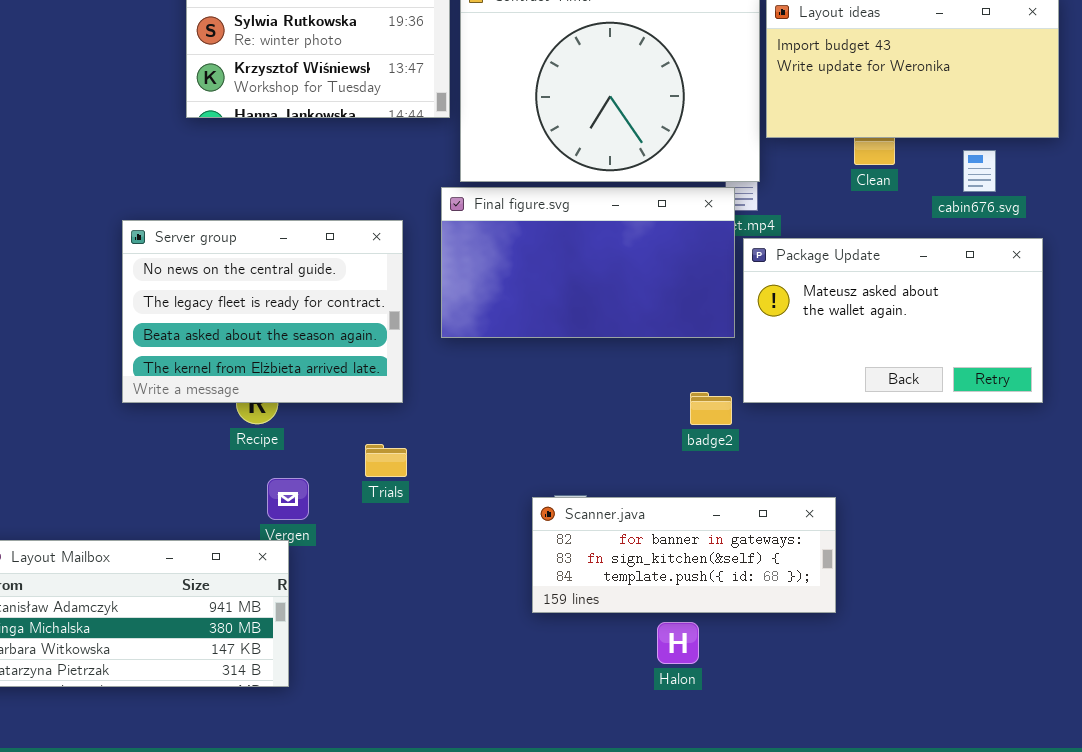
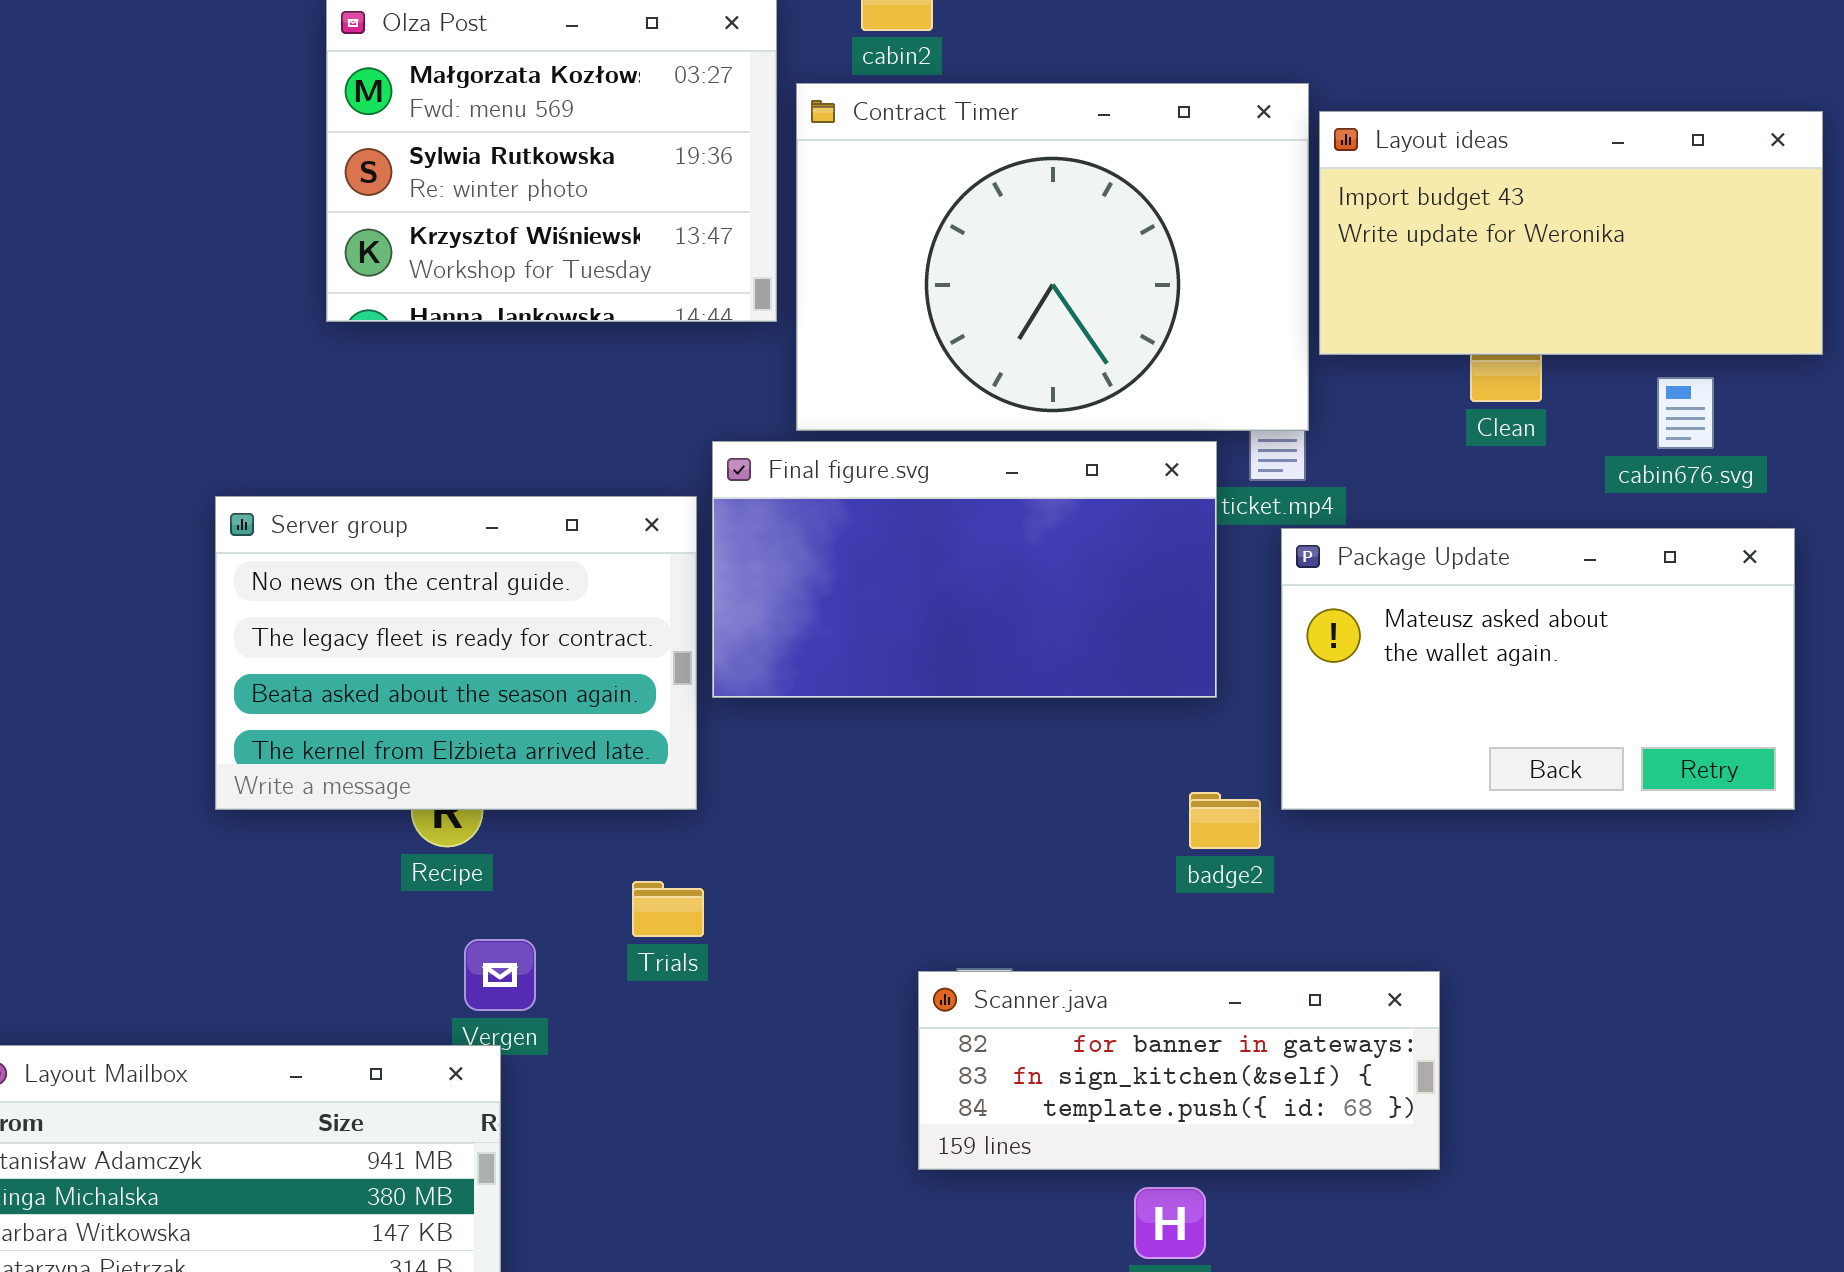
Final figure.svg: [441,187,735,338] -> [712,441,1217,698], moved

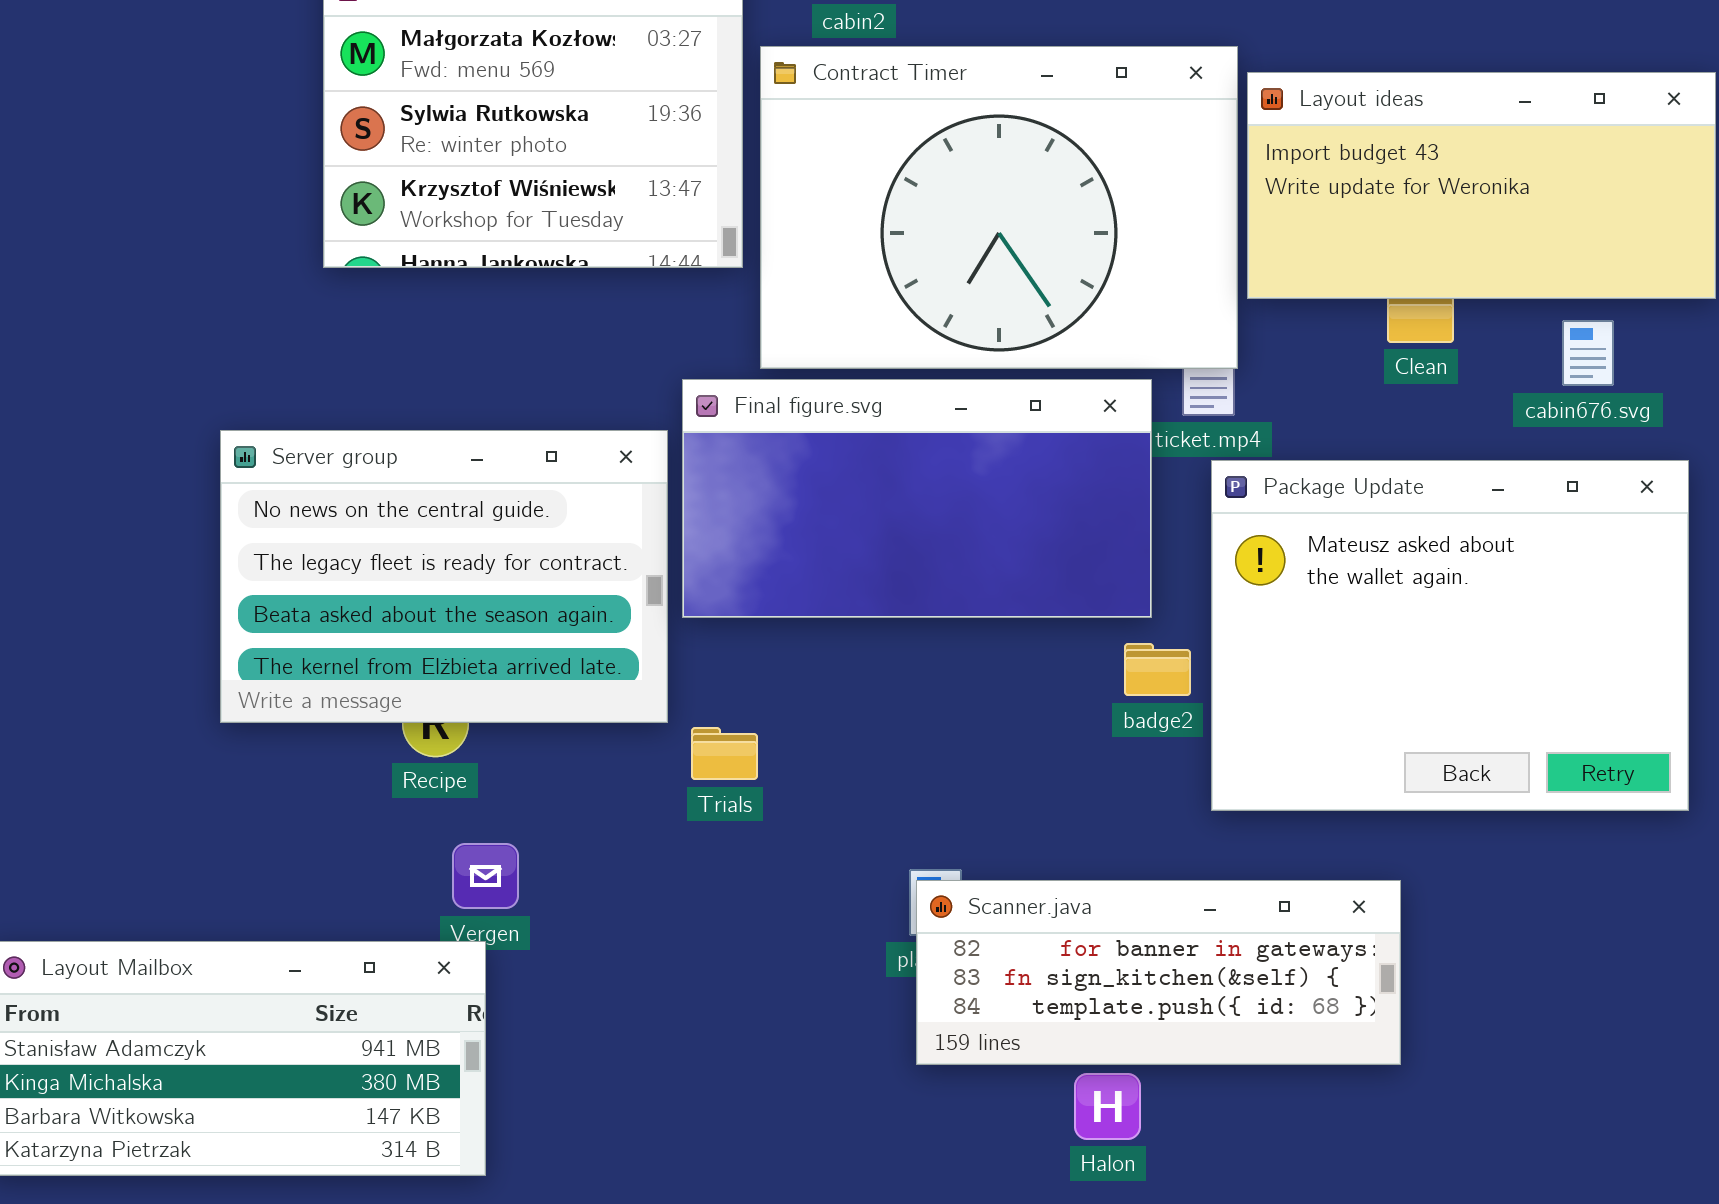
Package Update: [1281,528,1795,810] -> [1211,460,1689,811], resized
badge2: [1189,792,1261,849] -> [1124,643,1191,696], moved
Trials: [632,881,704,937] -> [691,727,758,780], moved
Scanner.java: [918,971,1440,1170] -> [916,880,1401,1065], moved

